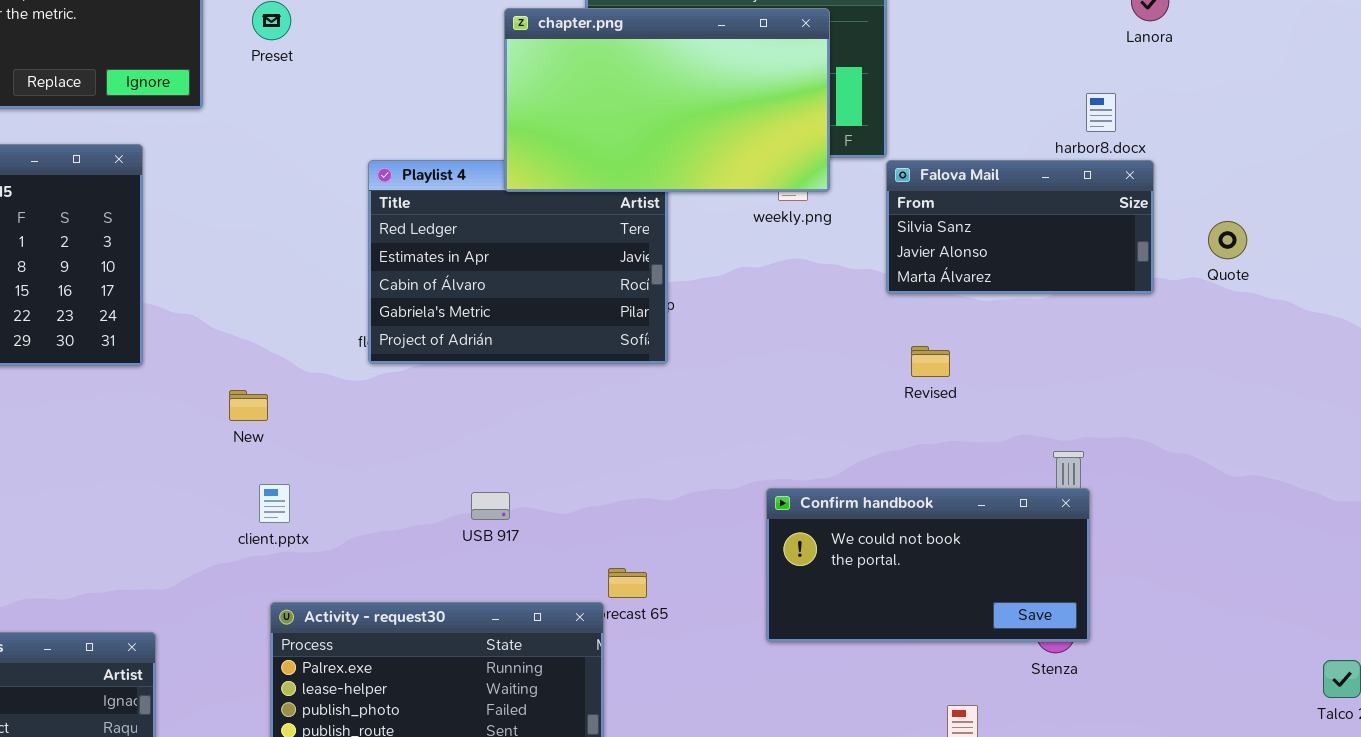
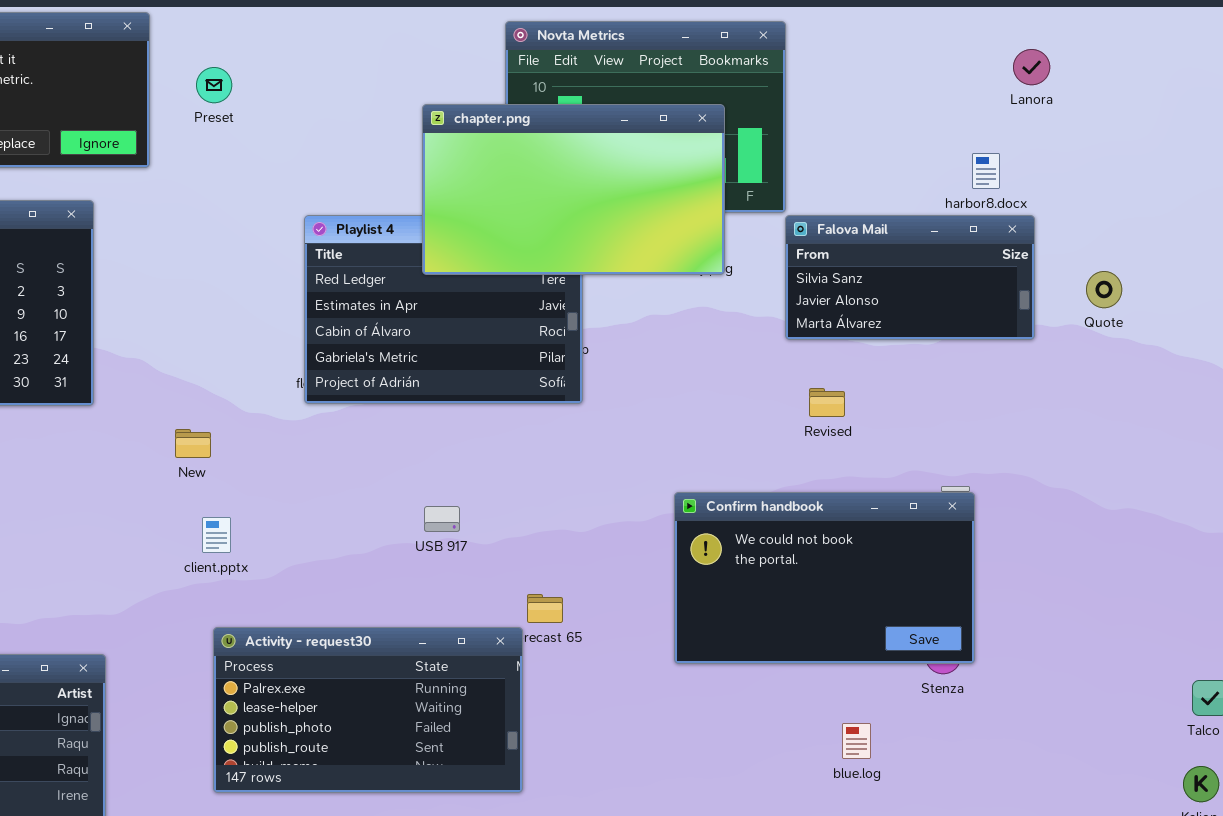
chapter.png: [504,8,830,192] -> [422,104,725,275], moved
Confirm handbook: [766,488,1090,642] -> [674,492,975,664], resized
USB 917: [471,492,510,520] -> [424,506,460,532], moved

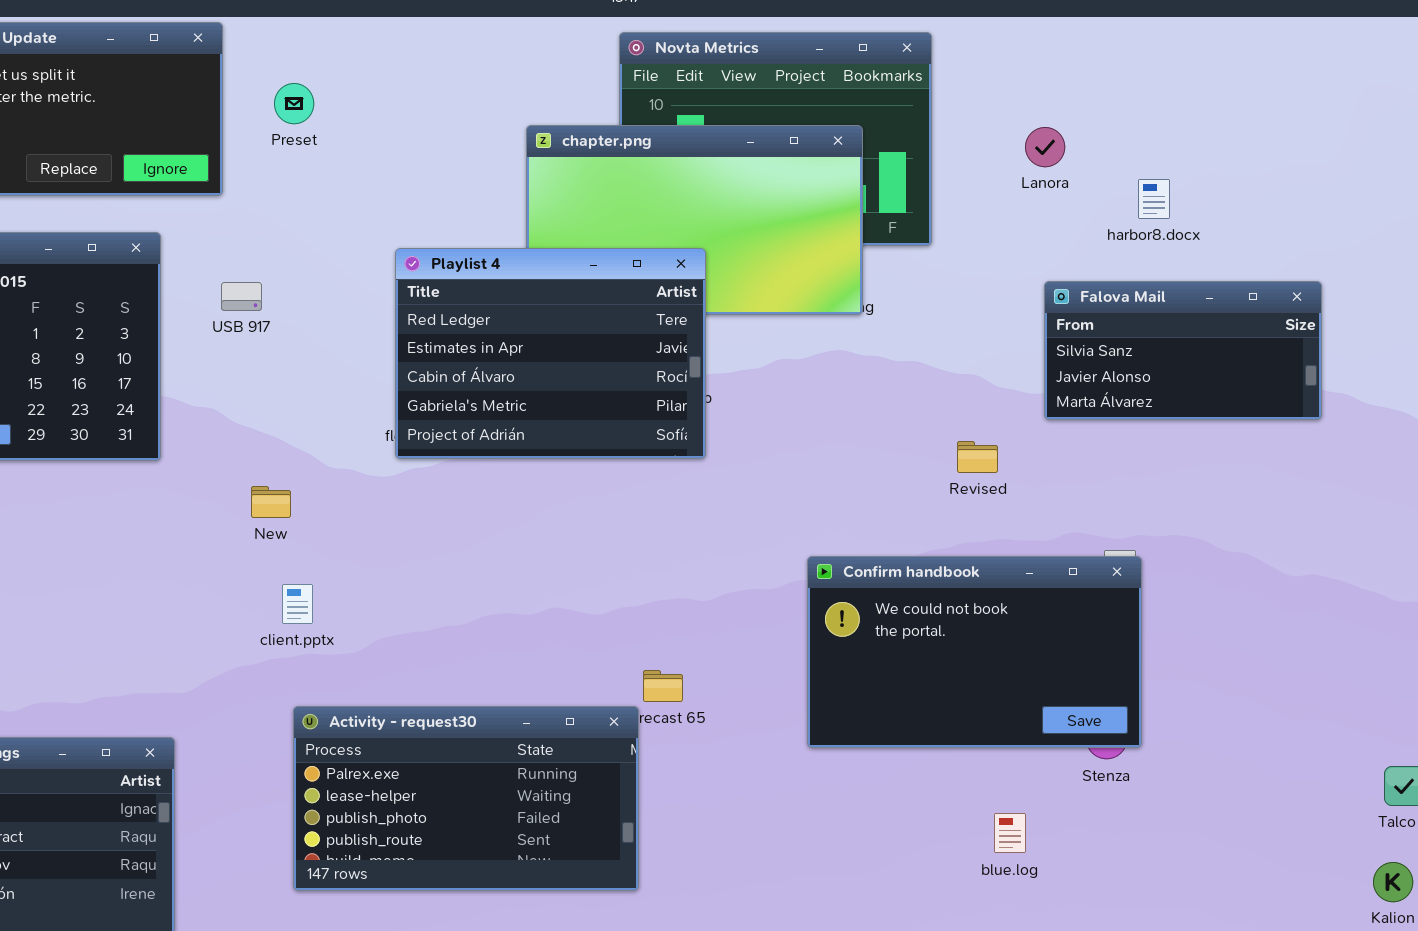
Lanora: [1013,49,1050,85] -> [1025,127,1065,167], moved
Playlist 4: [304,215,583,404] -> [395,248,706,459], raised
Falova Mail: [785,215,1035,340] -> [1044,281,1322,420], moved
USB 917: [424,506,460,532] -> [221,282,262,311], moved

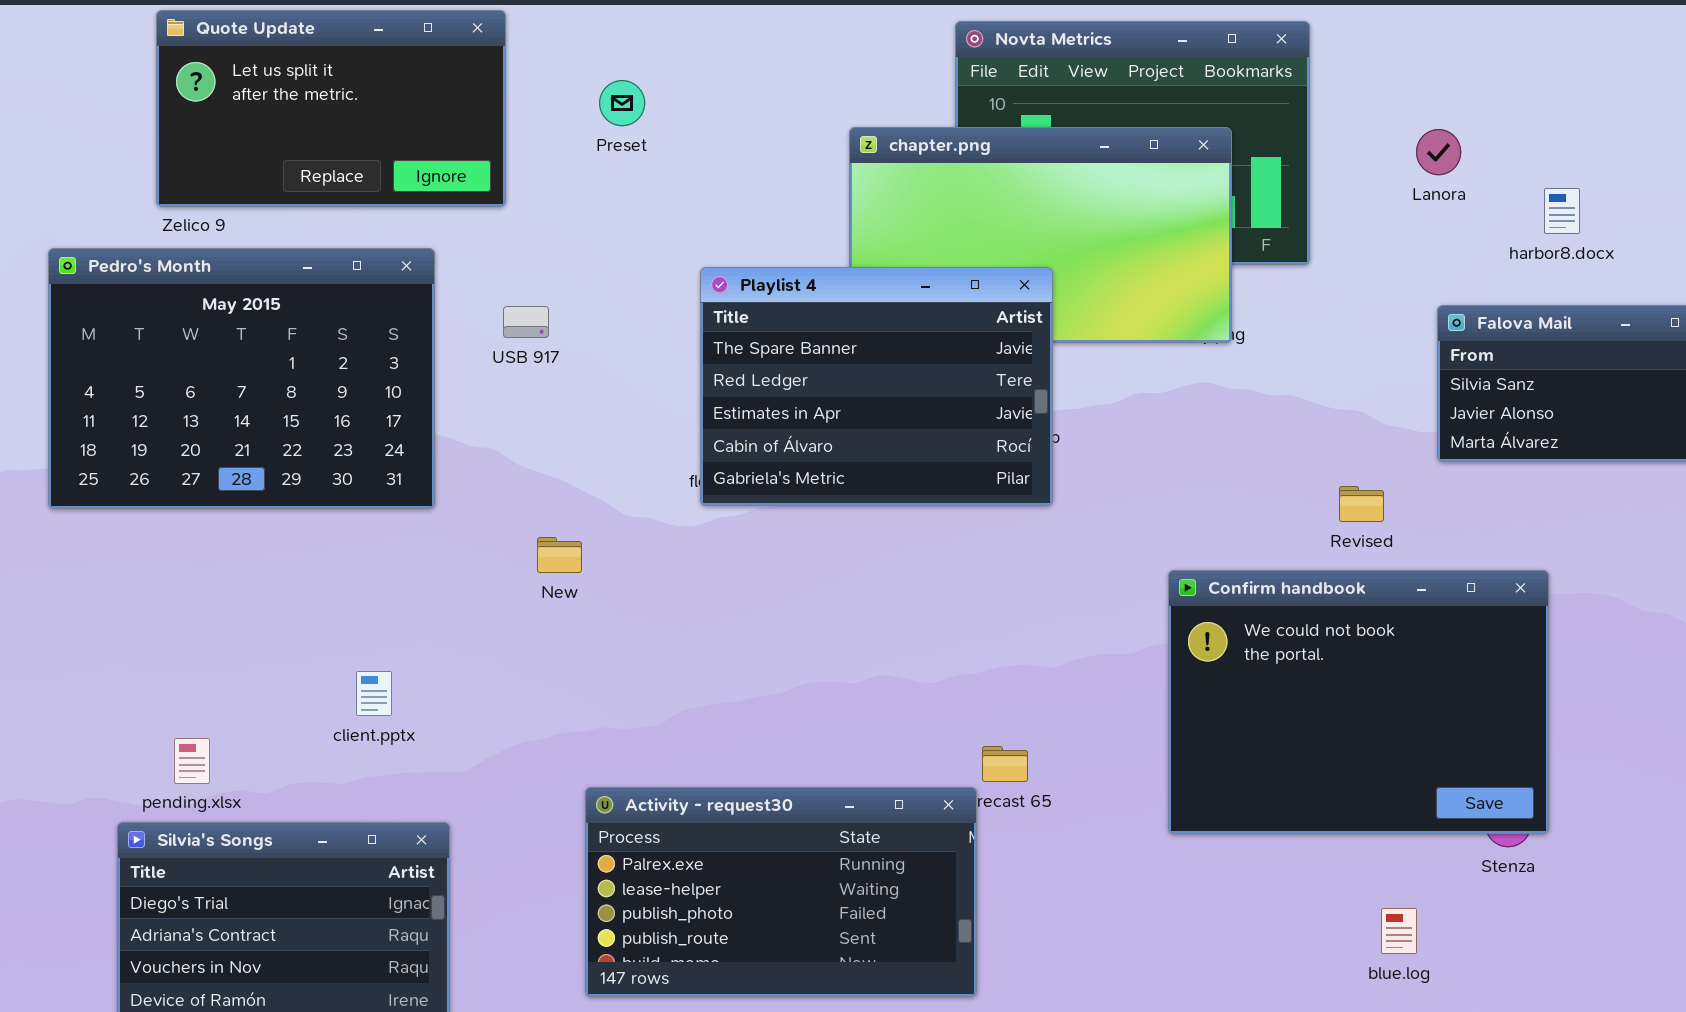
Preset: [274,83,314,124] -> [599,80,645,126], moved
Playlist 4: [395,248,706,459] -> [700,267,1053,506], scrolled up 1 row
Confirm handbook: [807,556,1142,748] -> [1168,570,1549,834], resized
client.pptx: [282,584,313,624] -> [356,671,392,716], moved

